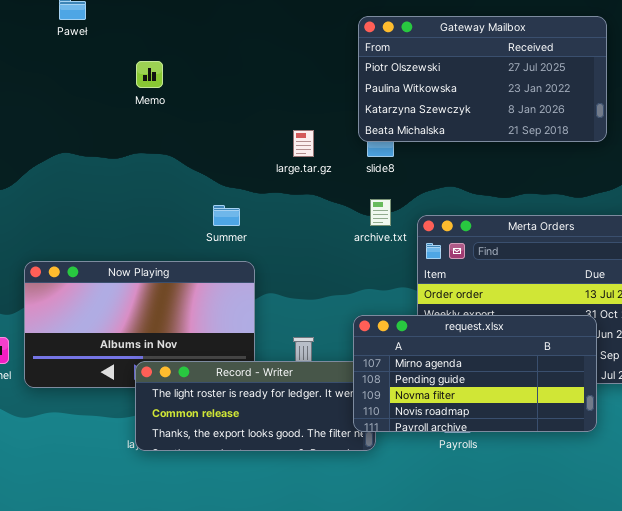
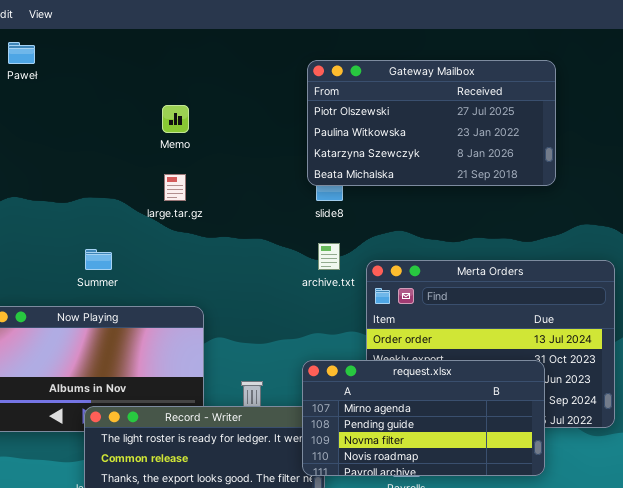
Memo: [136,61,163,88] -> [162,105,189,133], moved
large.tar.gz: [293,130,314,157] -> [164,174,186,201], moved
Summer: [213,205,240,226] -> [85,249,112,270], moved

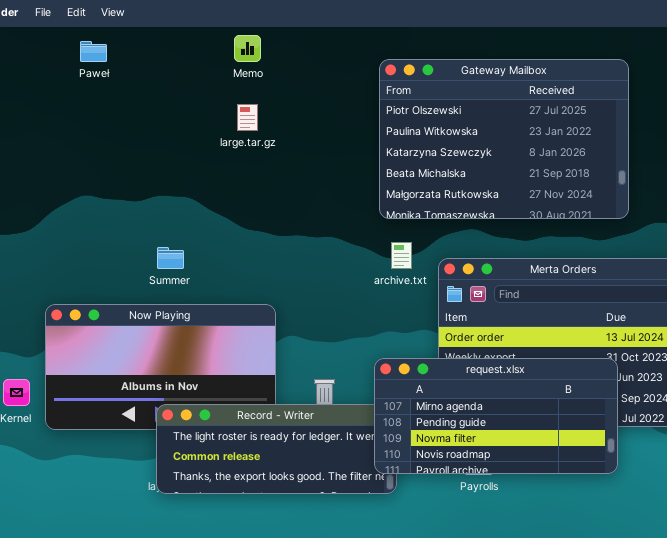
Gateway Mailbox: [307,60,556,186] -> [379,59,629,219], resized
Memo: [162,105,189,133] -> [234,35,261,62], moved
large.tar.gz: [164,174,186,201] -> [237,104,258,131], moved

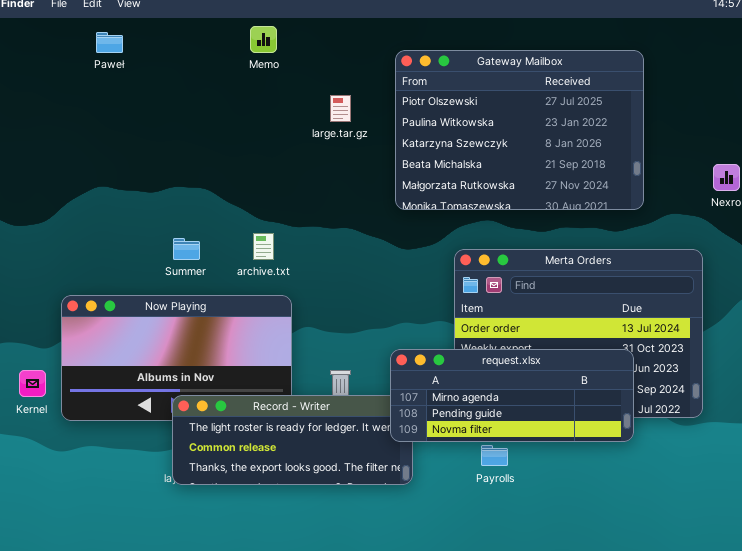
large.tar.gz: [237,104,258,131] -> [330,95,351,122], moved
archive.txt: [391,242,412,269] -> [253,233,274,260], moved
request.xlsx: [374,358,618,474] -> [390,349,634,442], resized

